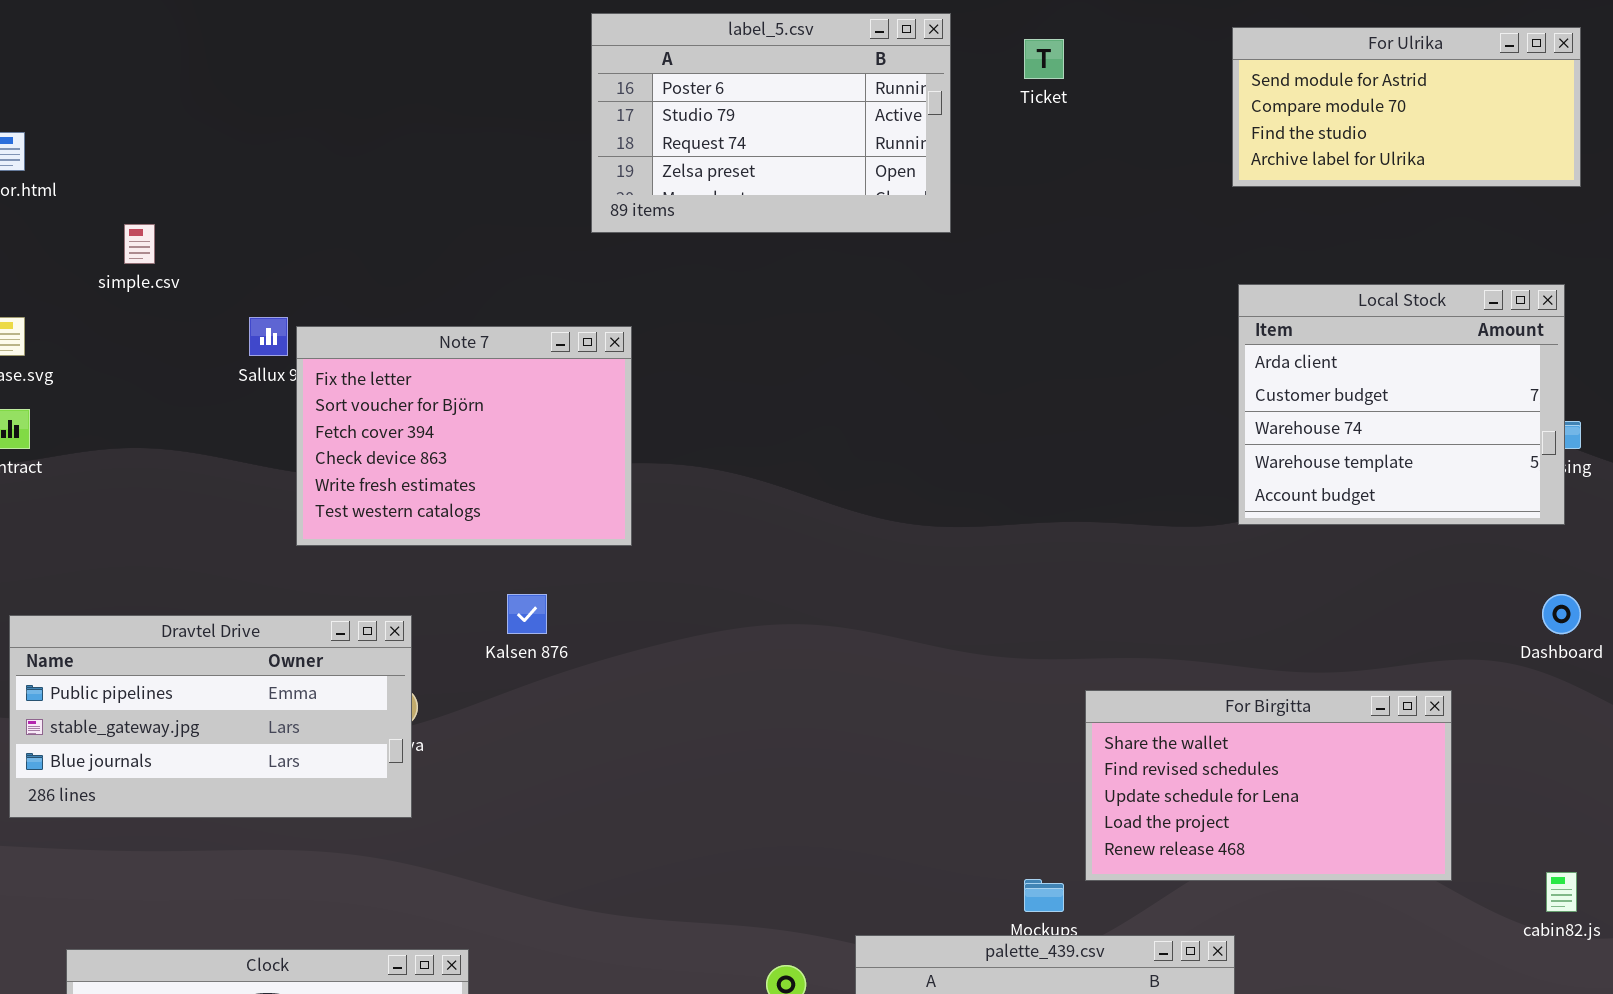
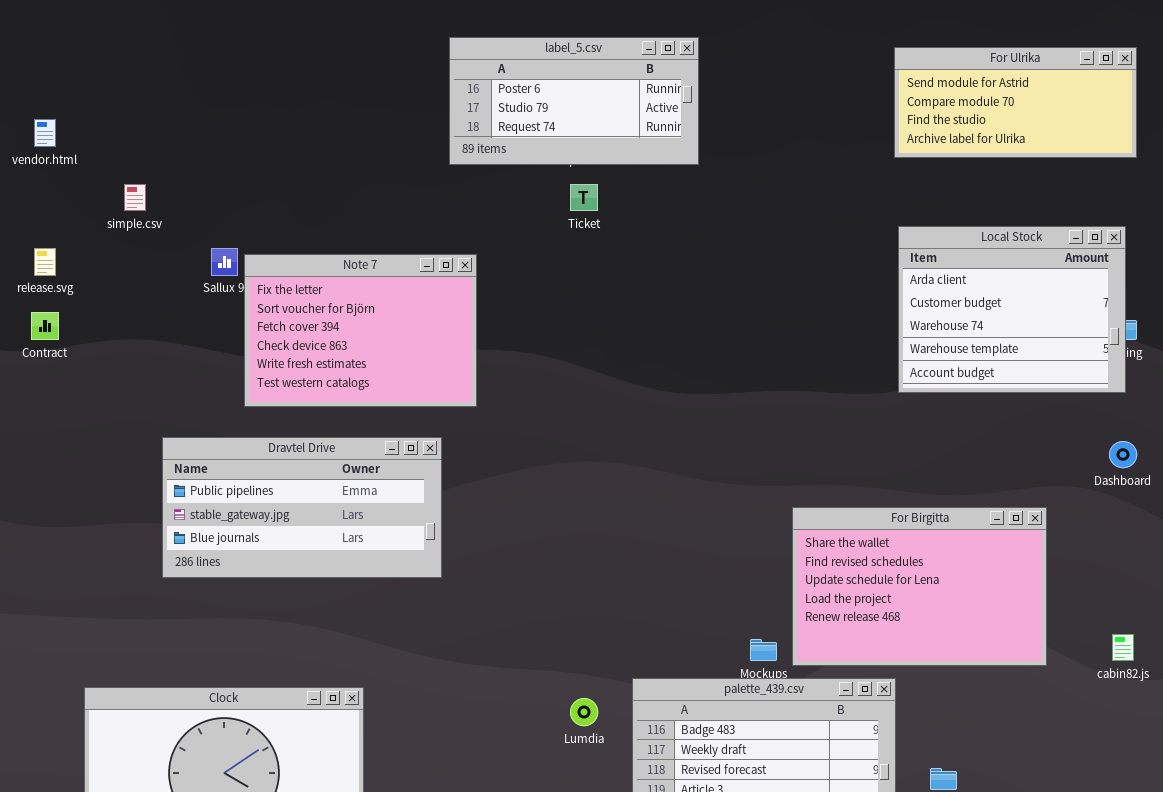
label_5.csv: [591,13,951,233] -> [449,37,699,165], resized
Ticket: [1024,39,1064,79] -> [570,184,598,211], moved
Dravtel Drive: [9,615,412,818] -> [162,437,442,578], moved
For Birgitta: [1085,690,1452,881] -> [792,507,1047,666], resized

